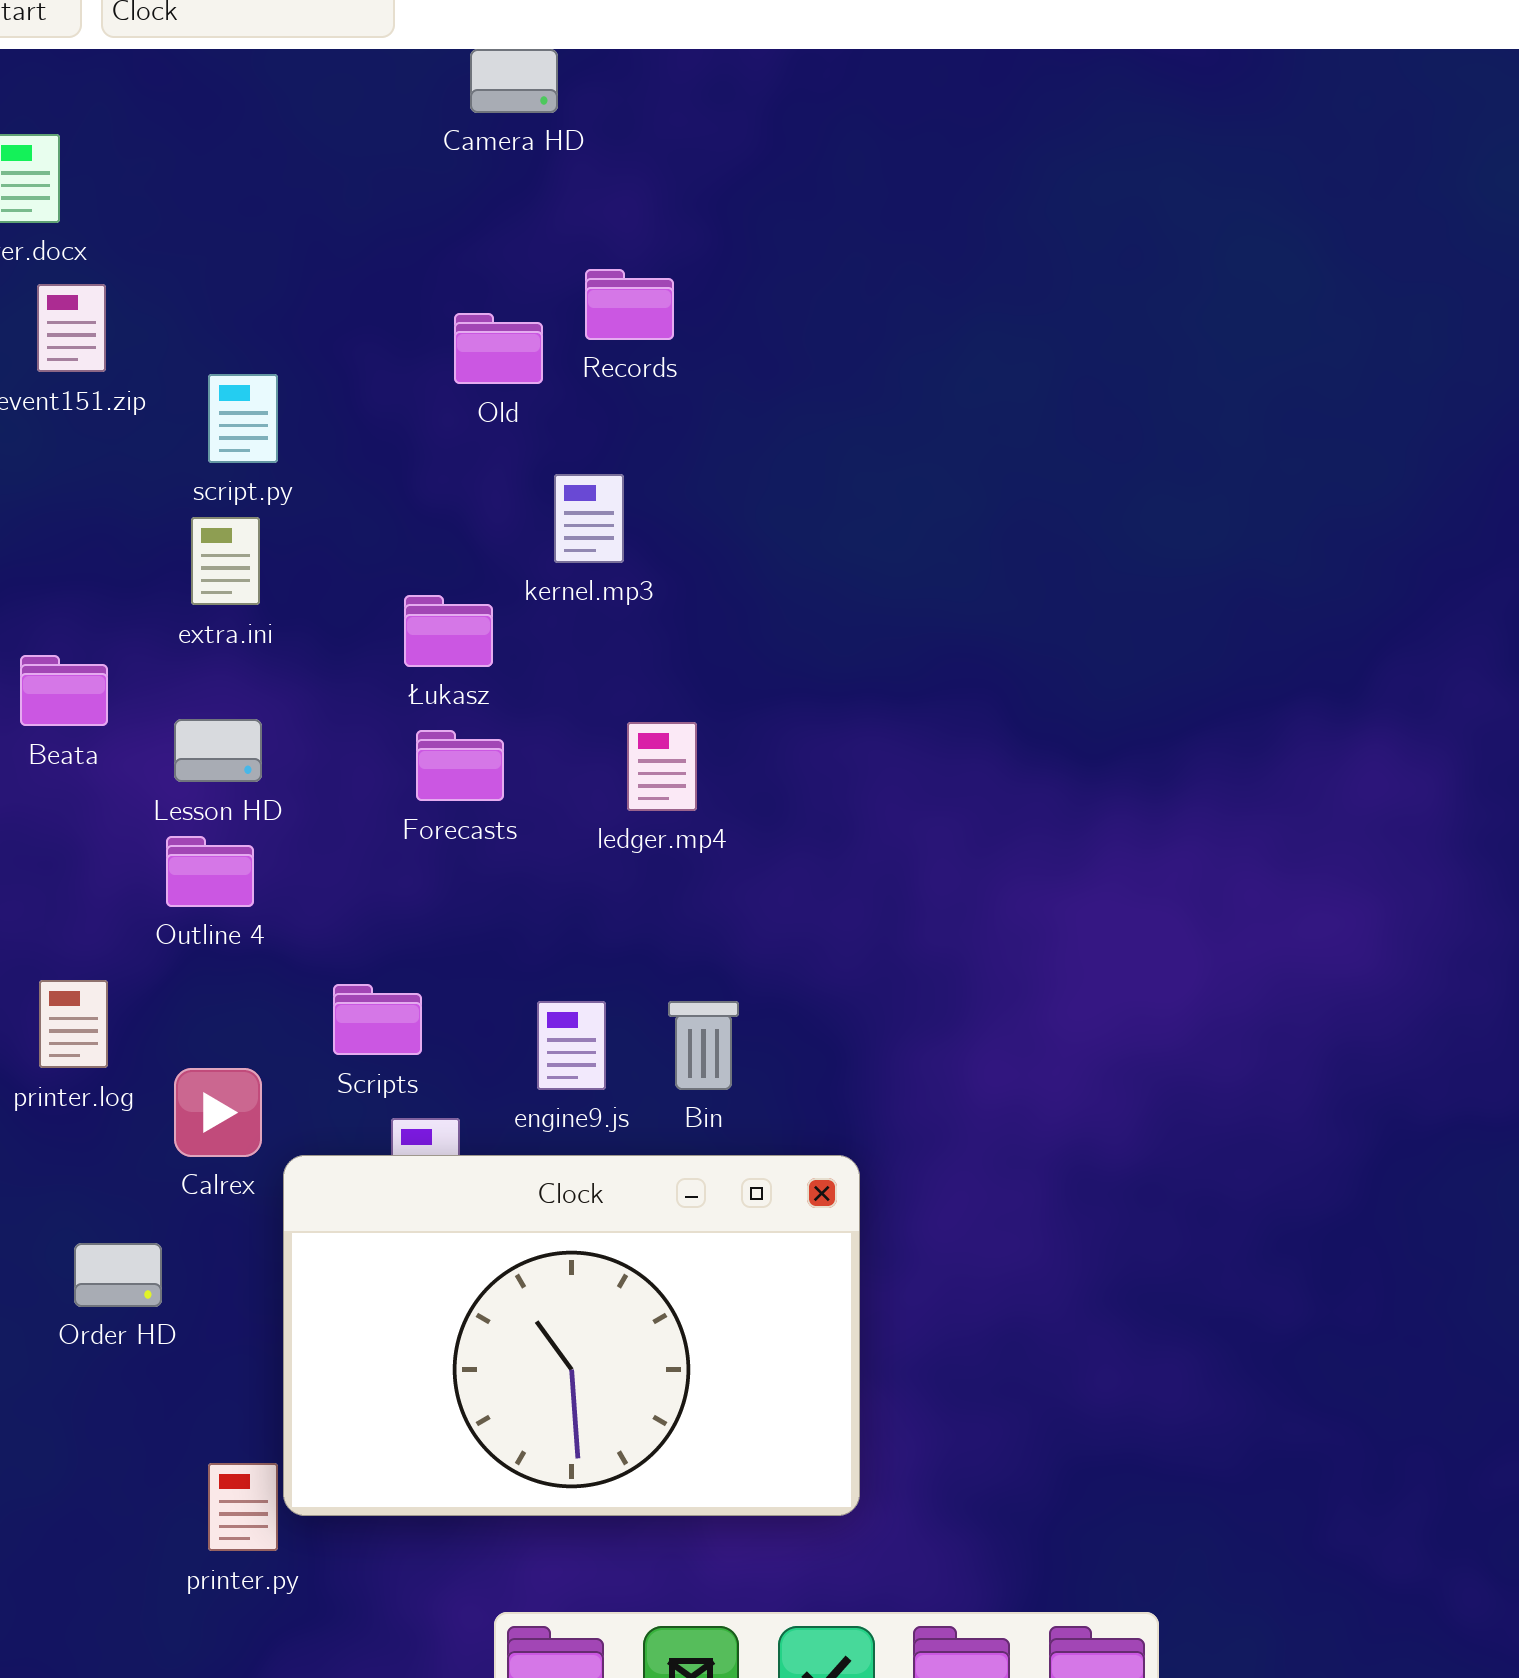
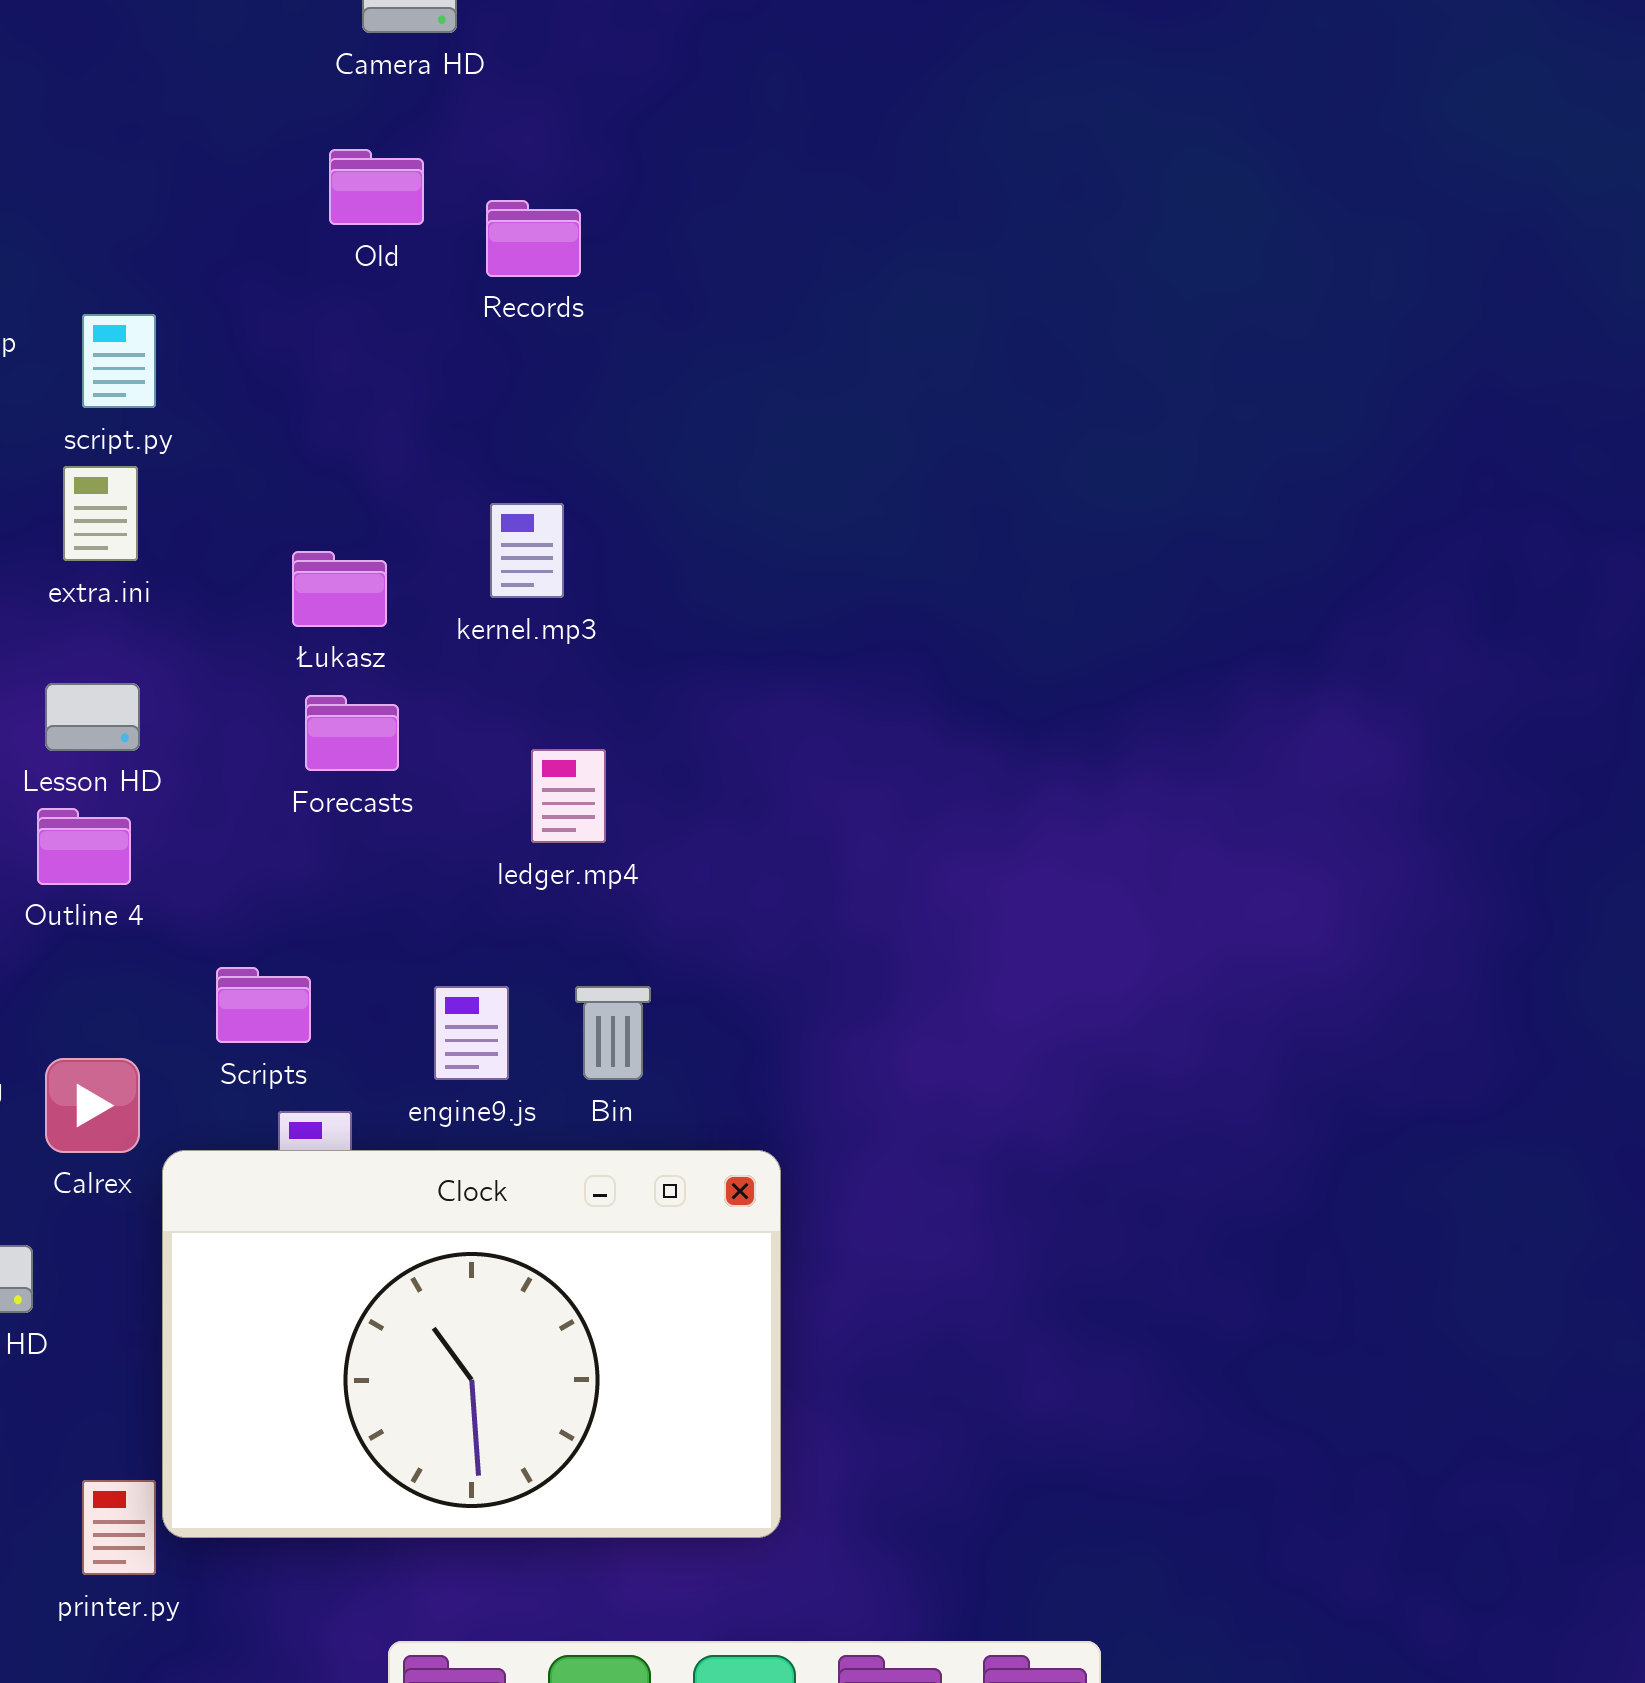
Old: [454,313,543,384] -> [329,149,424,225], moved
kernel.mp3: [554,474,624,563] -> [490,503,564,598], moved
ledger.mp4: [627,722,697,811] -> [531,749,606,843], moved

